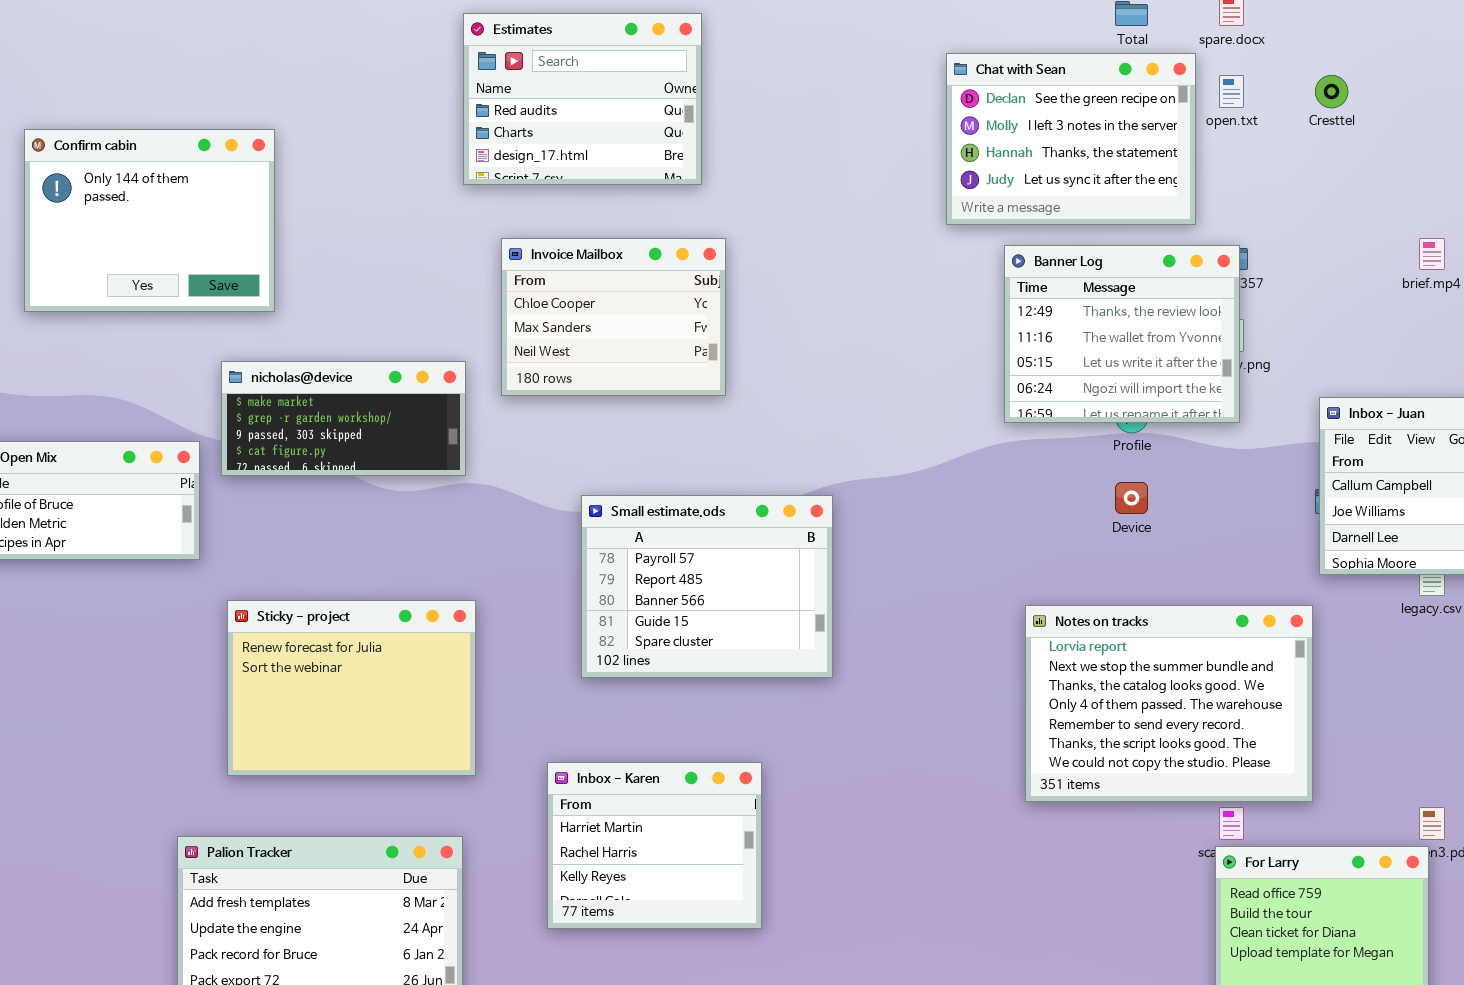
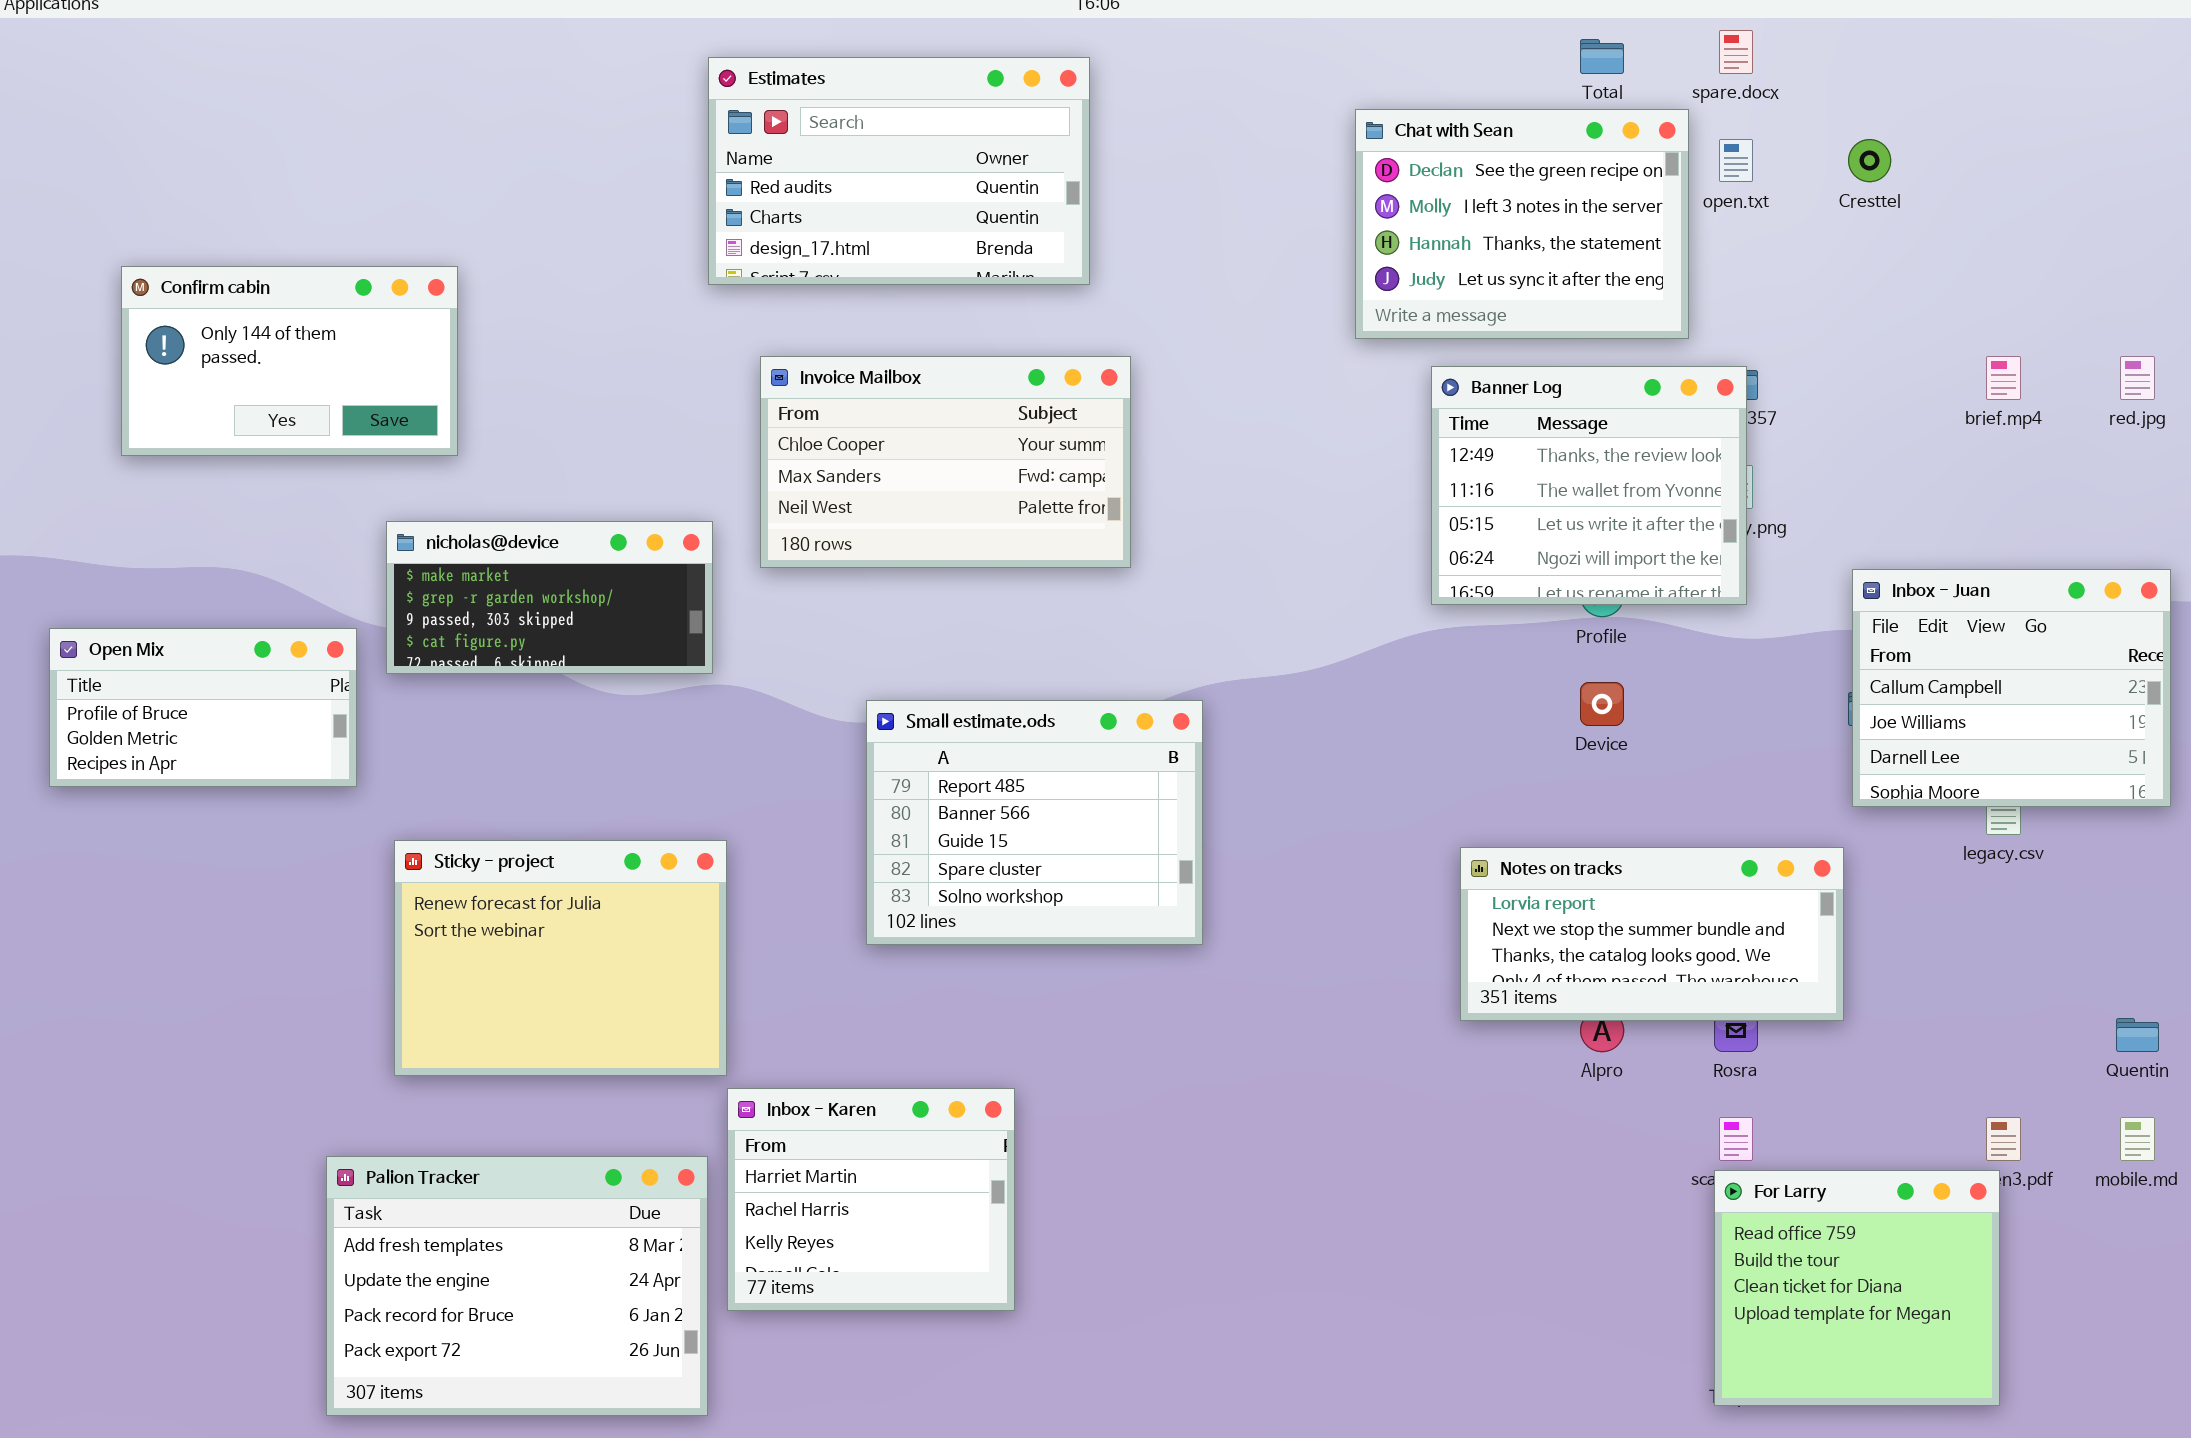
Estimates: [463,13,702,185] -> [708,57,1090,285], resized
Confirm cabin: [24,129,275,312] -> [121,266,458,456], resized
Invoice Mailbox: [501,238,726,396] -> [760,356,1131,568], resized
Small estimate.ods: [581,495,833,678] -> [866,700,1203,945], scrolled down 1 row
Notes on tracks: [1025,605,1313,802] -> [1460,847,1844,1021], resized
Inbox - Karen: [547,762,762,929] -> [727,1088,1015,1311], moved

